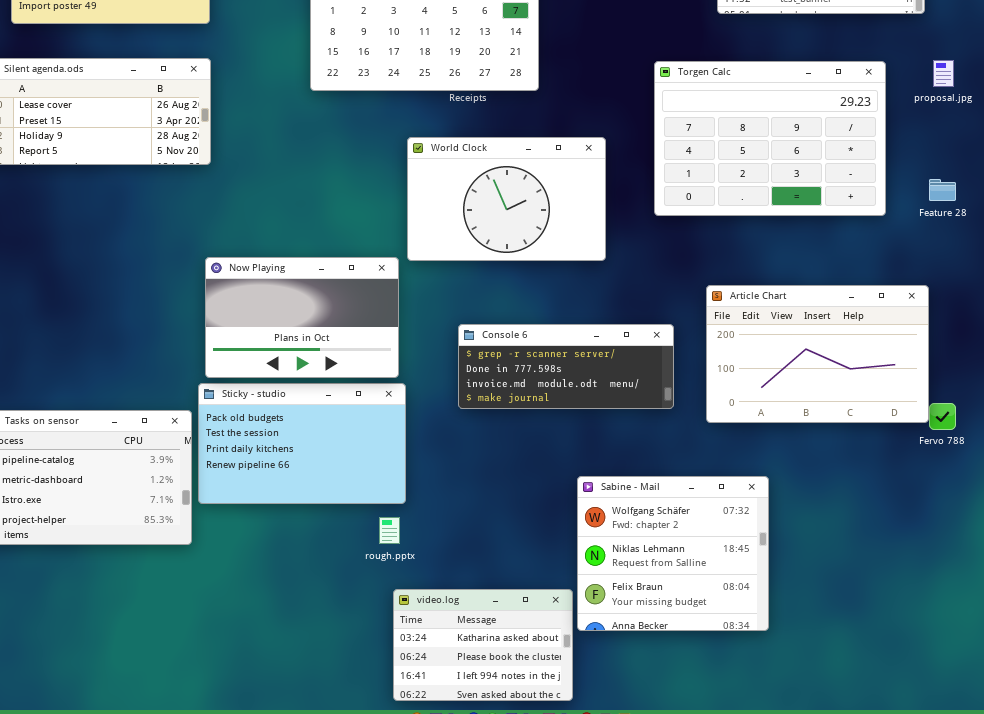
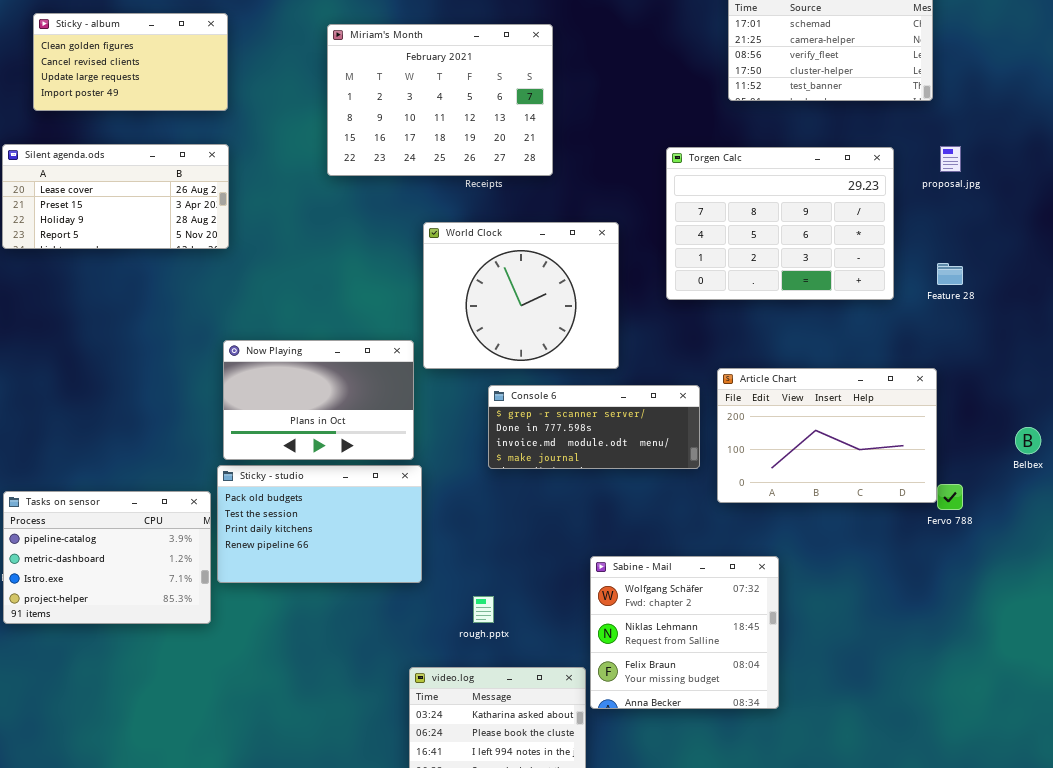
World Clock: [407,137,606,261] -> [423,222,619,369], resized
Console 6: [458,324,674,409] -> [488,385,700,469], moved
rough.pptx: [379,517,400,544] -> [473,596,494,623], moved

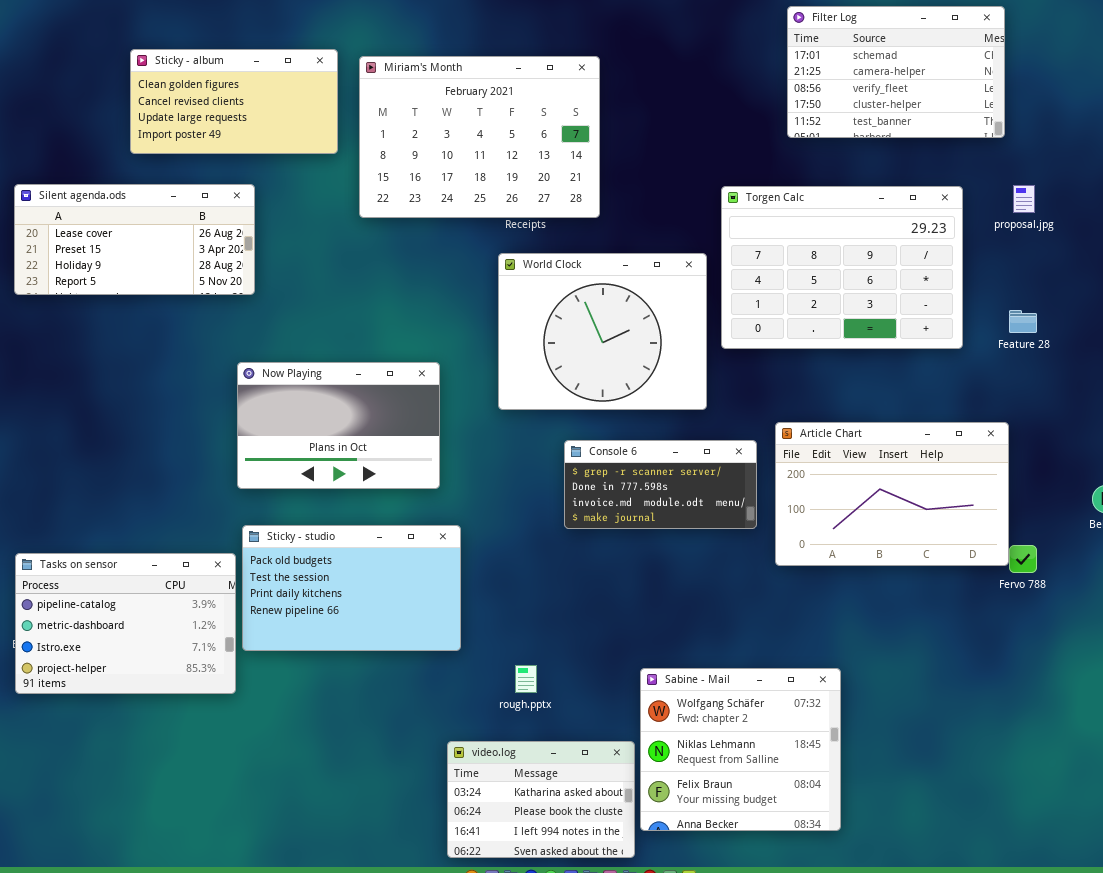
Sticky - album: [33,13,228,111] -> [130,49,338,154], moved
World Clock: [423,222,619,369] -> [498,253,707,410], moved
Now Playing: [223,340,414,460] -> [237,362,440,489], moved
Console 6: [488,385,700,469] -> [564,440,757,529], resized
Sabine - Mail: [590,556,779,709] -> [640,668,841,831], moved

